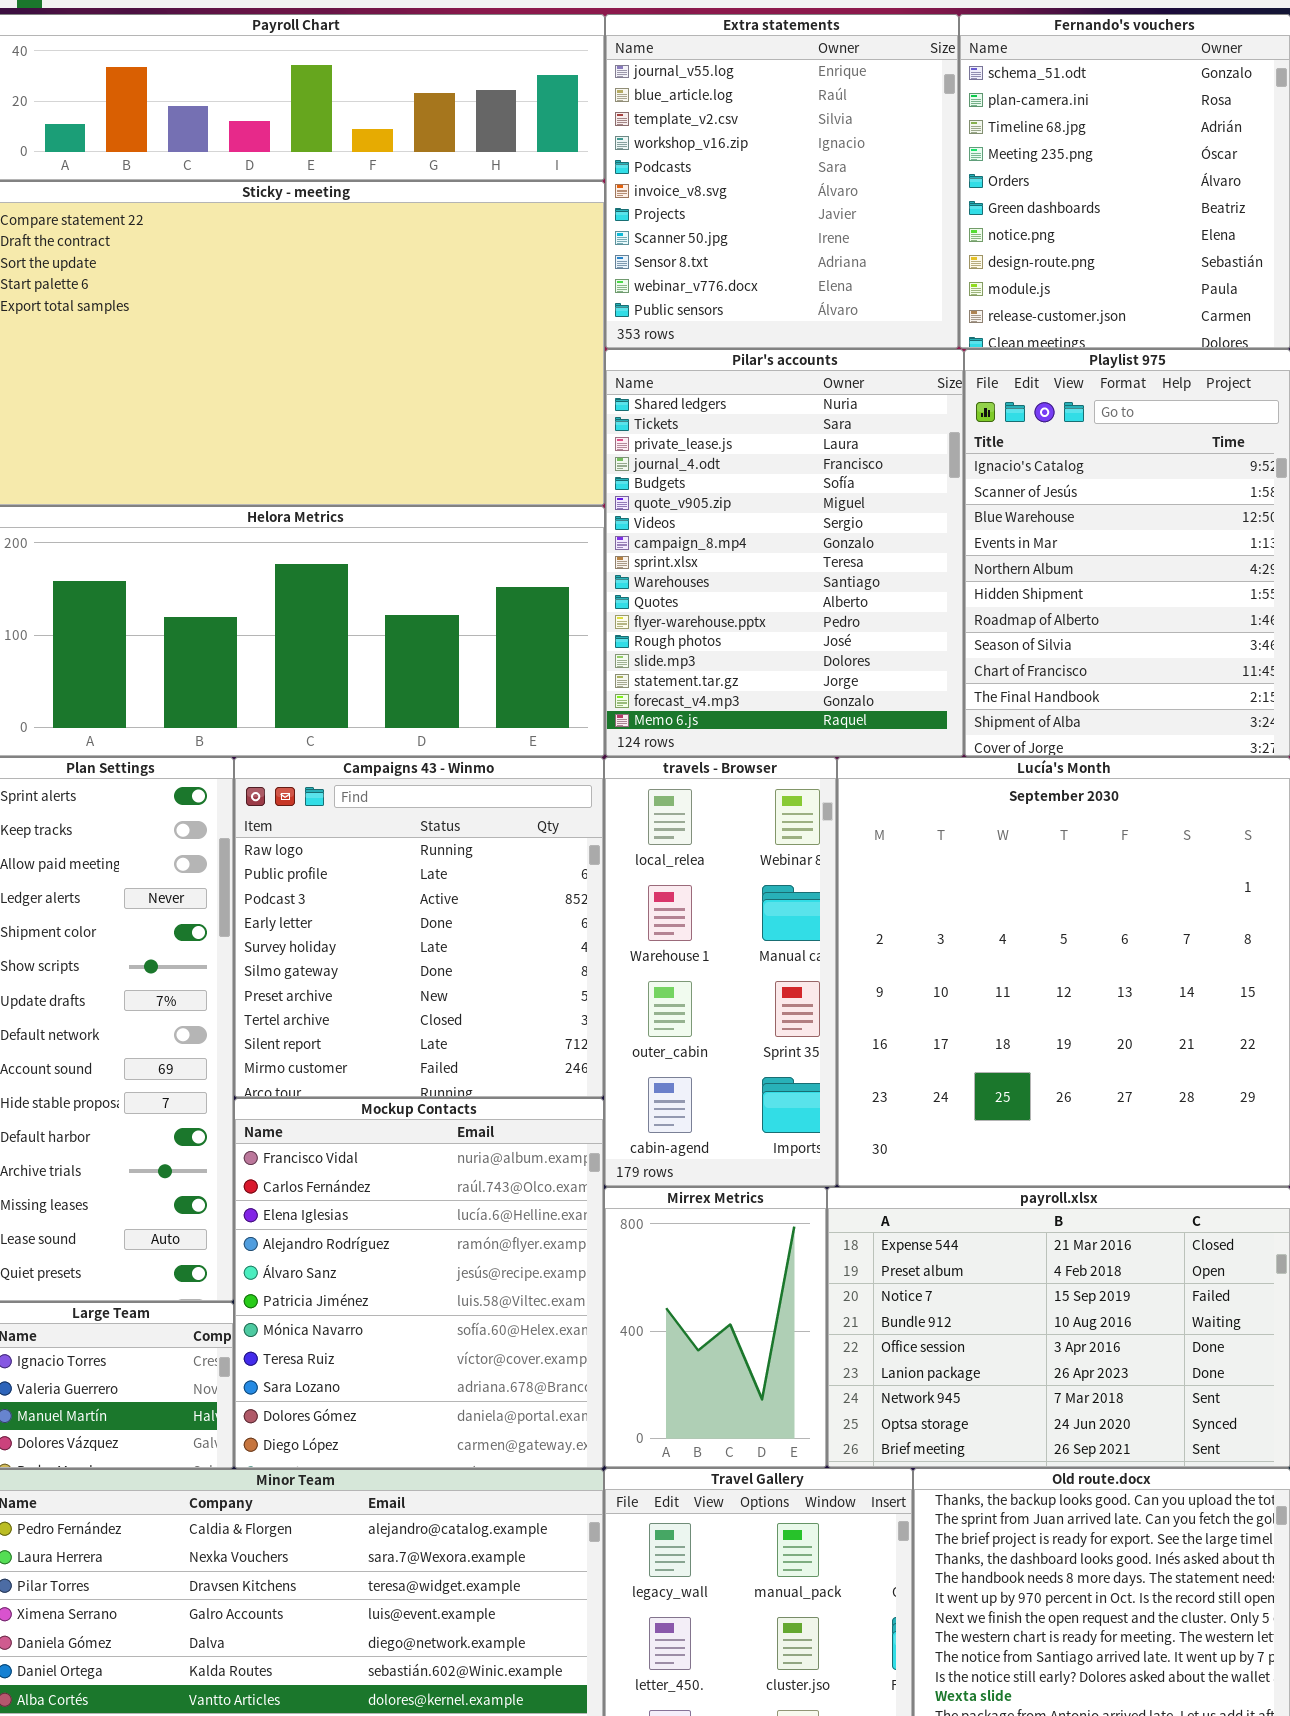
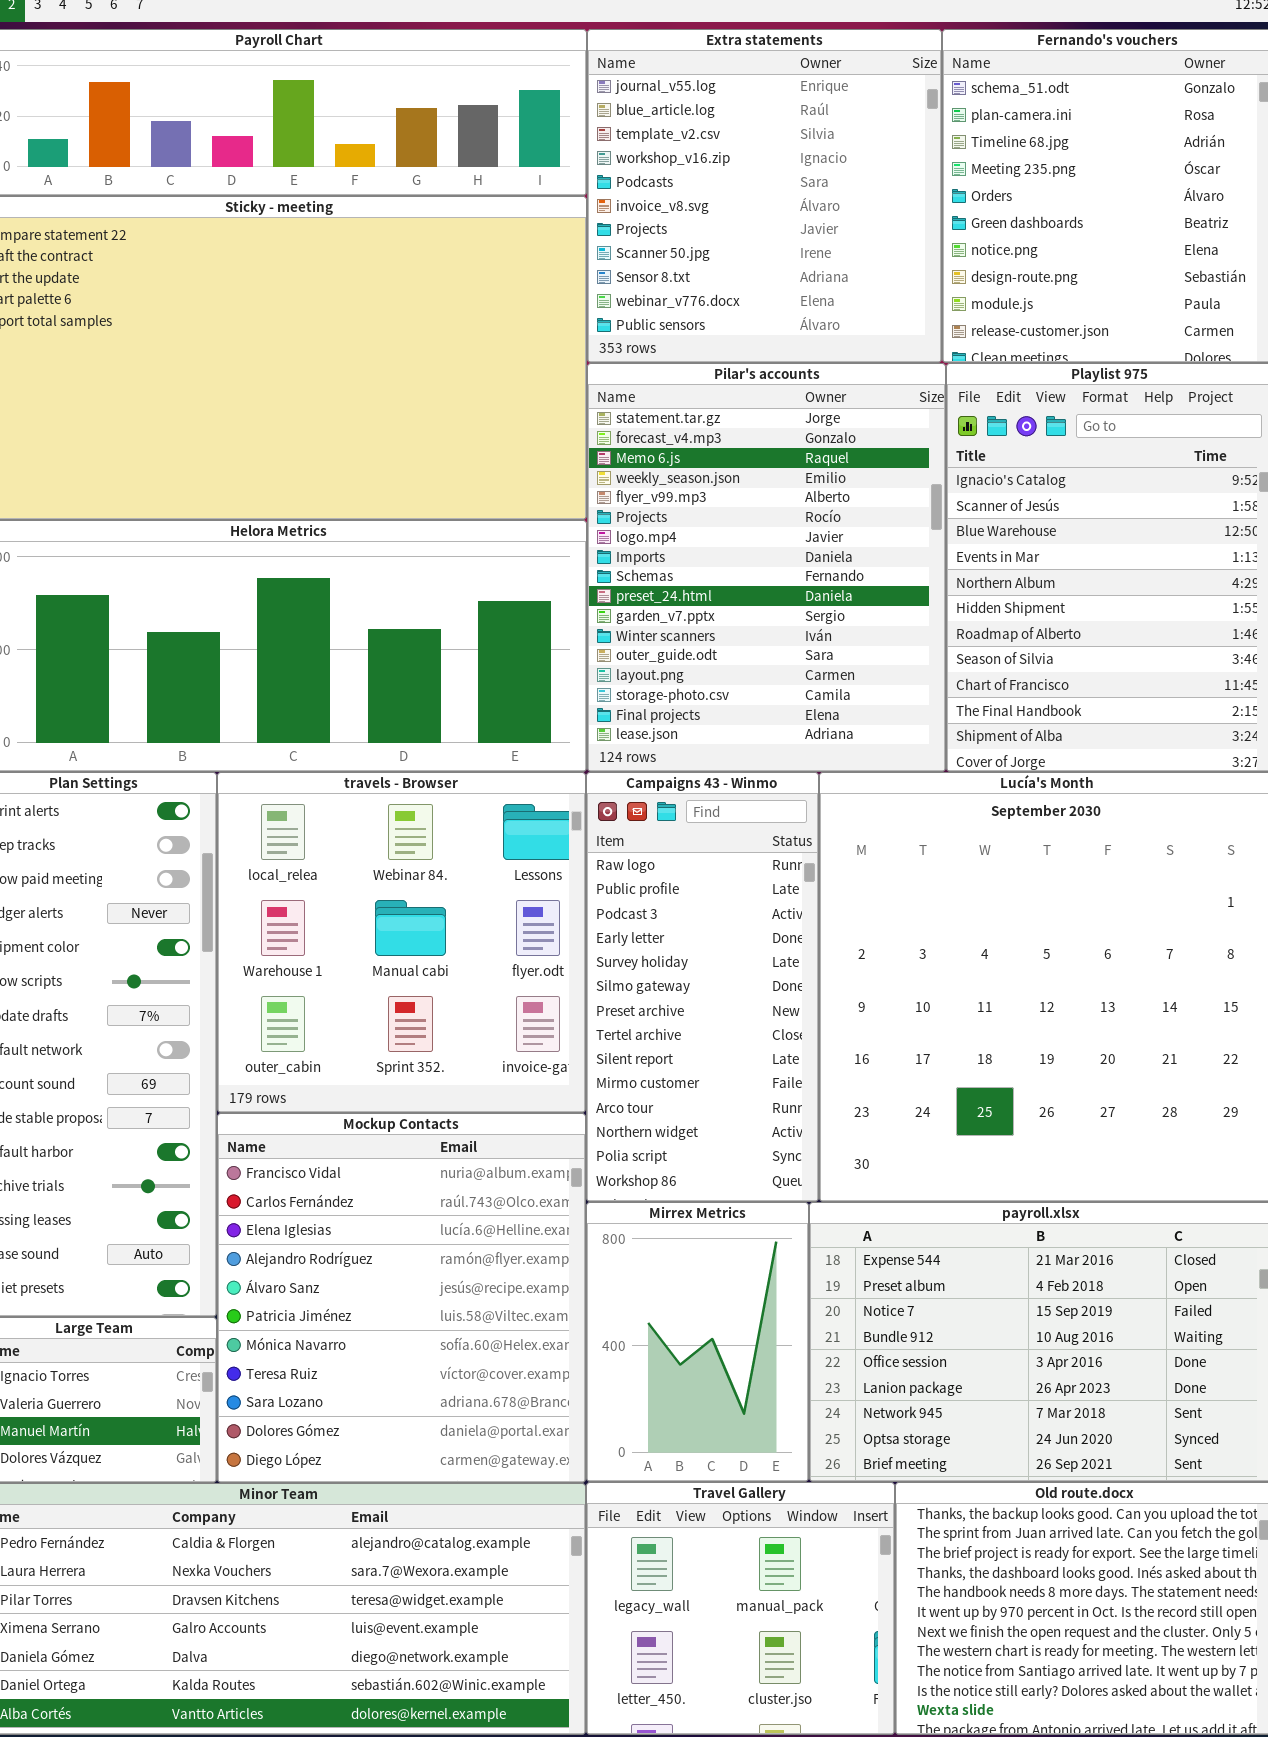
Pilar's accounts: [605,349,964,757] -> [587,363,946,772], scrolled down 14 rows
Campaigns 43 - Winmo: [234,757,604,1098] -> [586,772,819,1202], moved, resized
travels - Browser: [604,757,837,1187] -> [217,772,586,1113], moved, resized

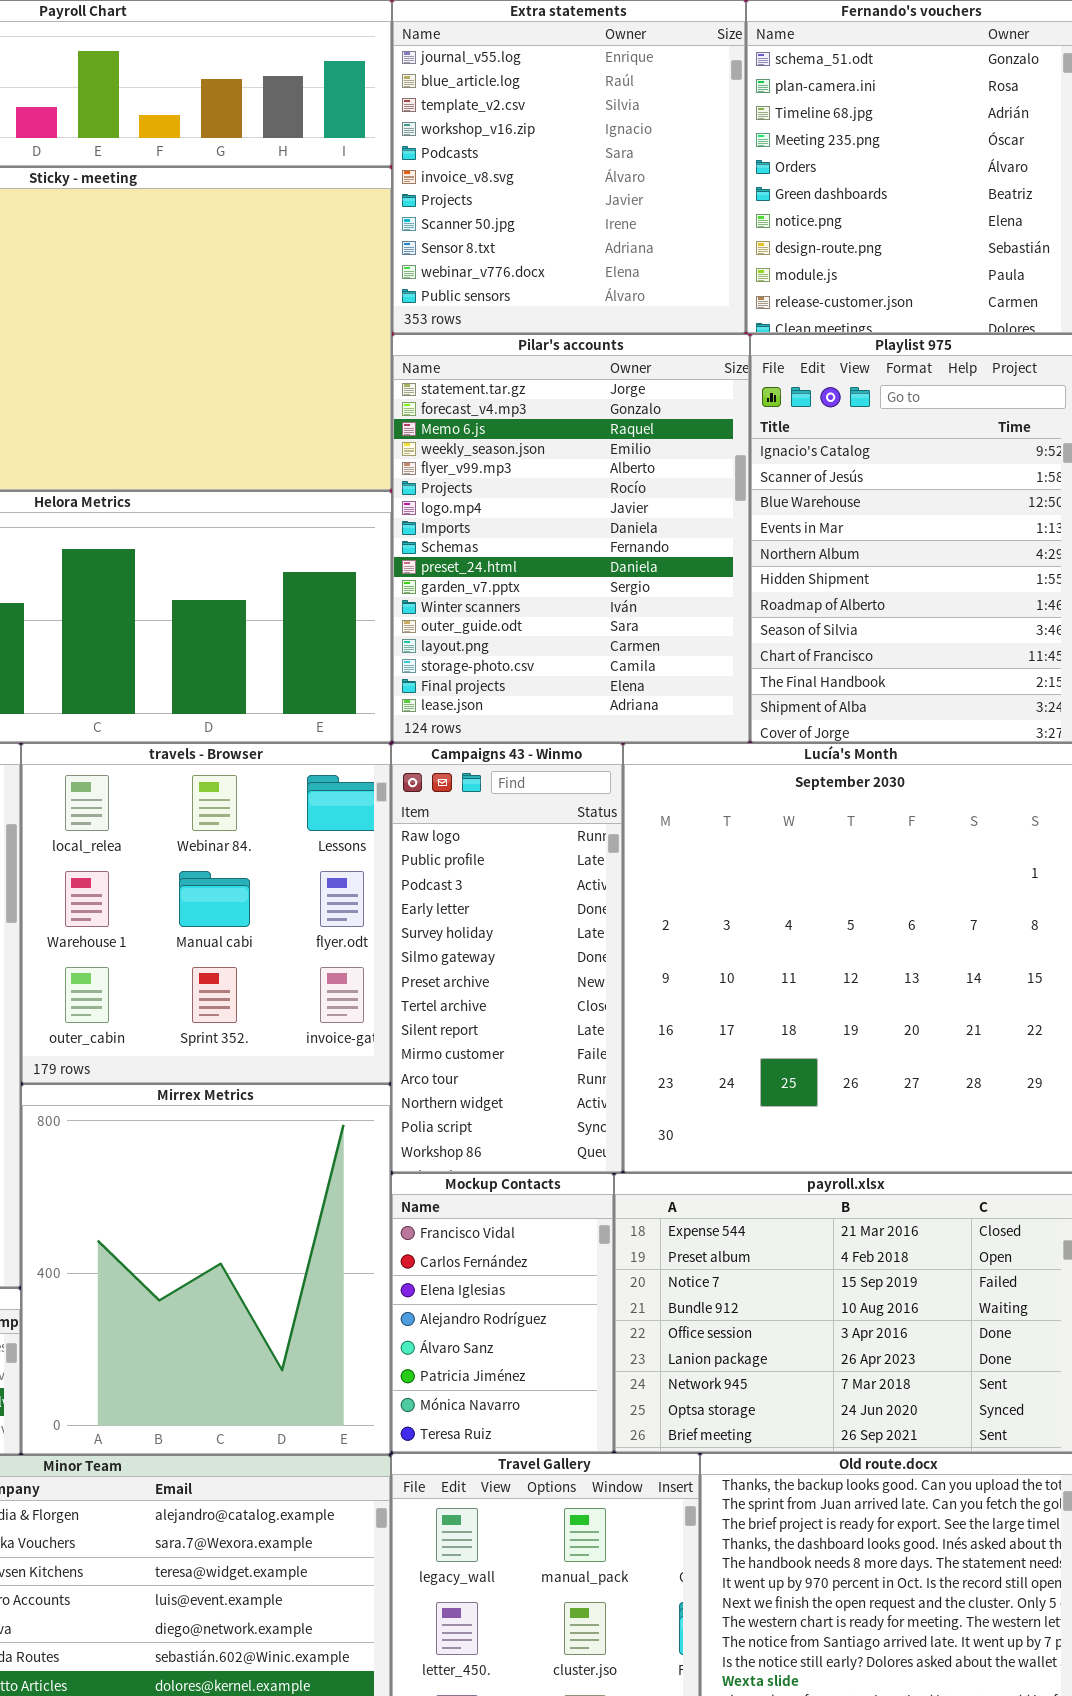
Mockup Contacts: [217,1113,586,1483] -> [391,1173,614,1453], moved, resized
Mirrex Metrics: [586,1202,809,1482] -> [21,1084,391,1455], moved, resized

